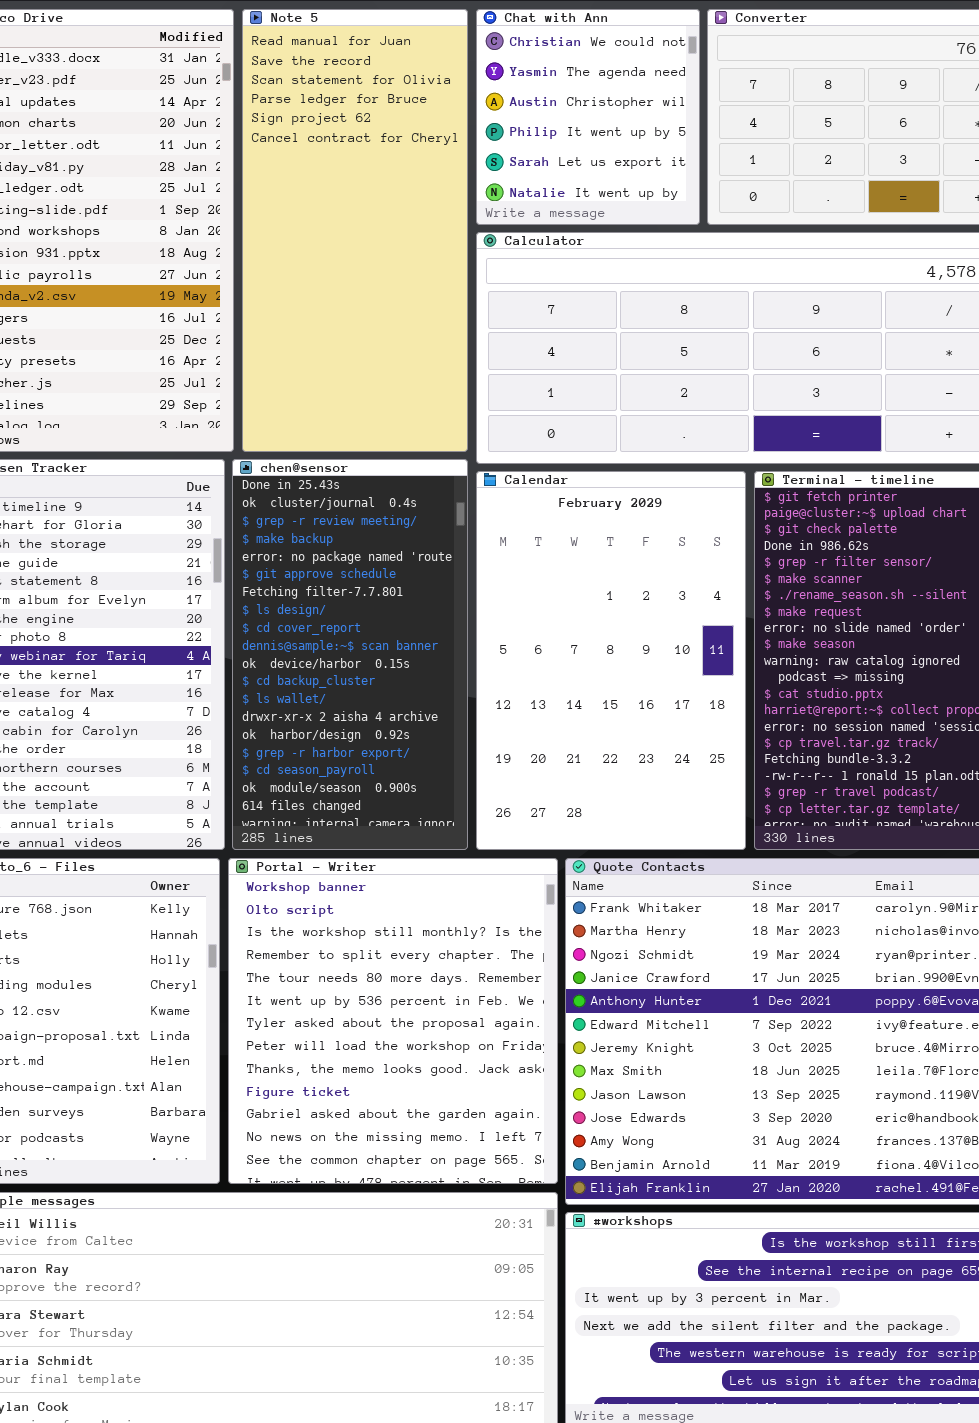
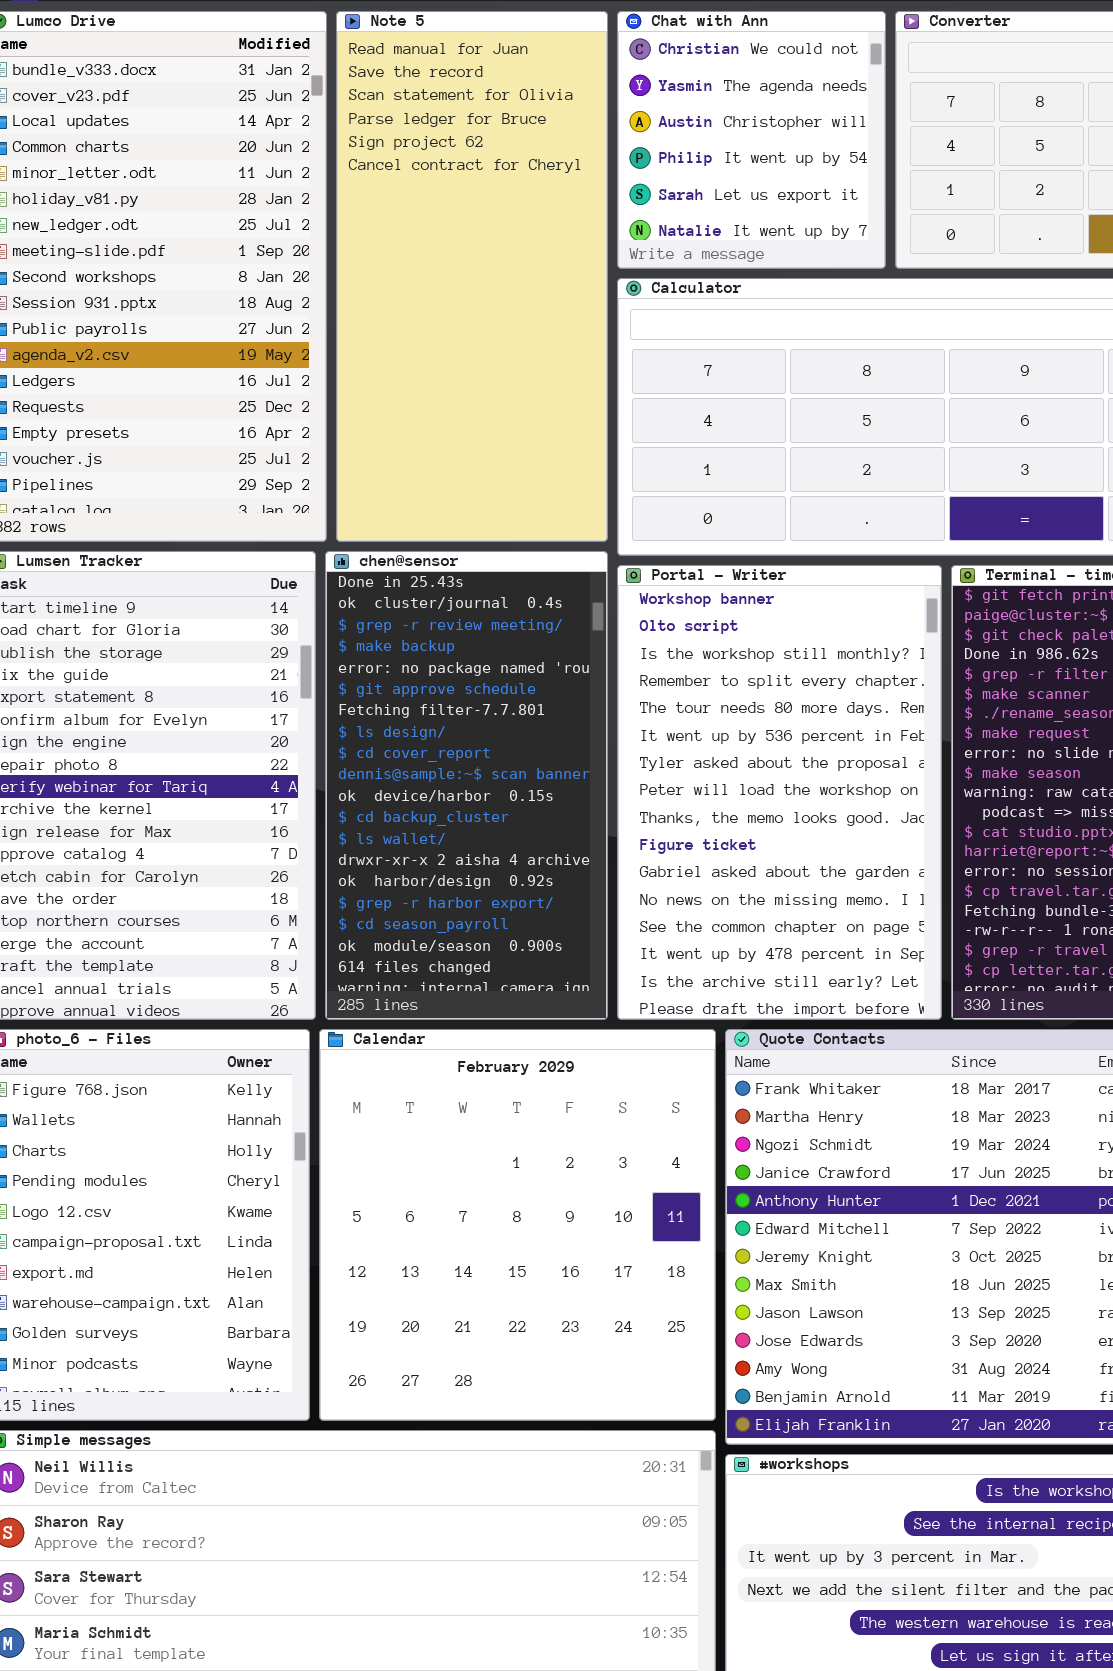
Calendar: [476,471,746,850] -> [319,1029,716,1421], moved, resized
Portal - Writer: [228,858,558,1184] -> [617,565,942,1020], moved, resized

